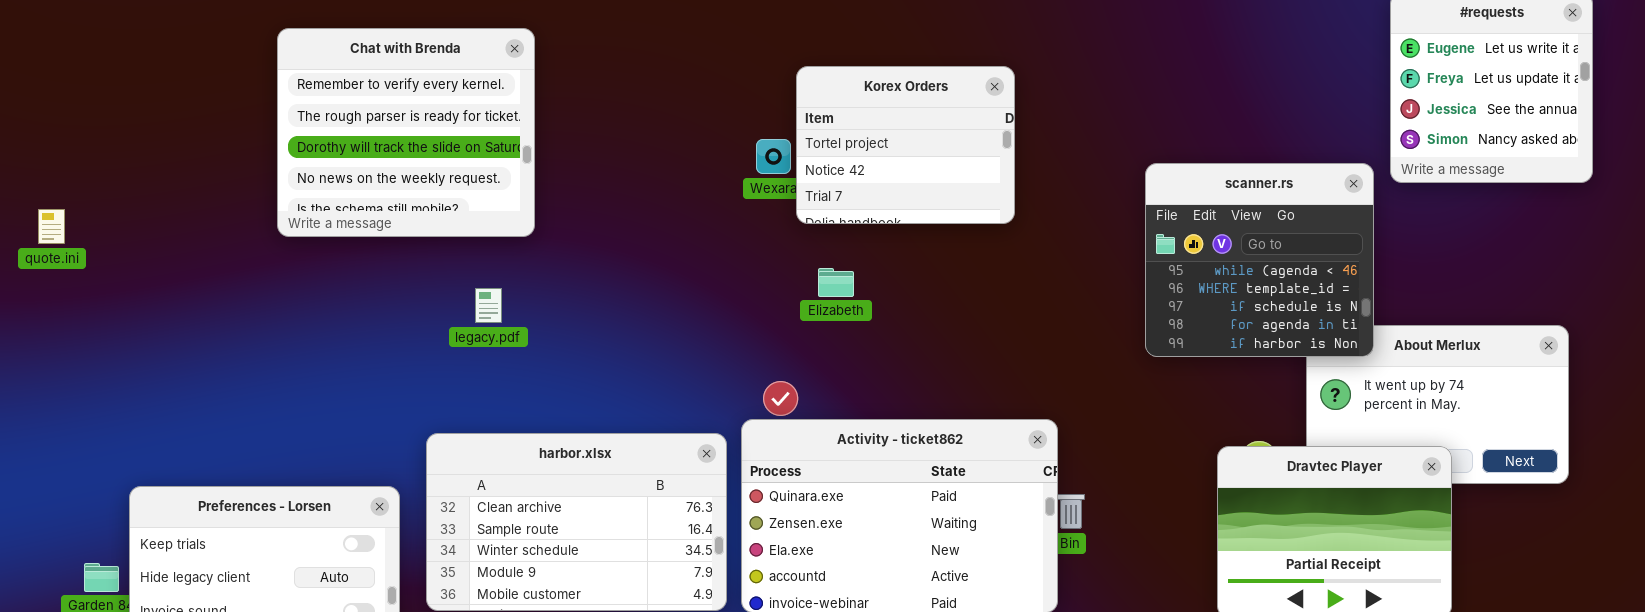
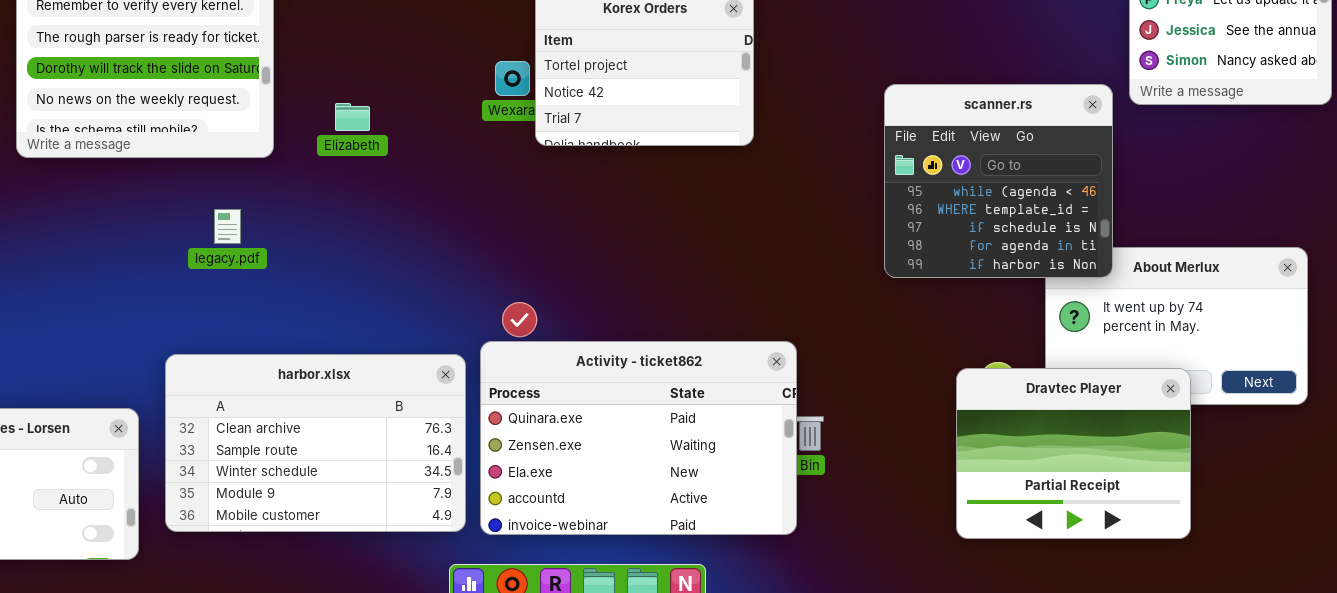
Elizabeth: [818,268,854,297] -> [335,103,370,131], moved

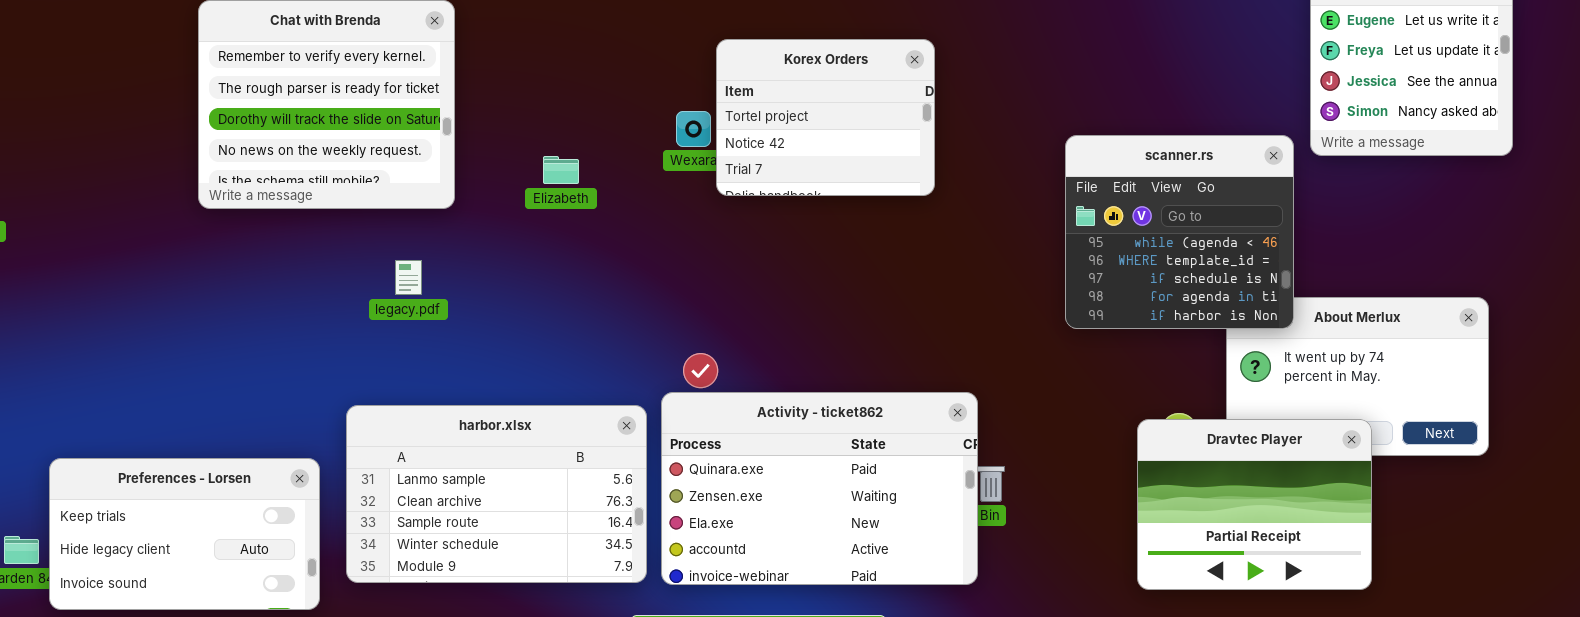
Elizabeth: [335,103,370,131] -> [543,156,579,184], moved
harbor.xlsx: [165,354,466,532] -> [346,405,647,583], scrolled up 1 row

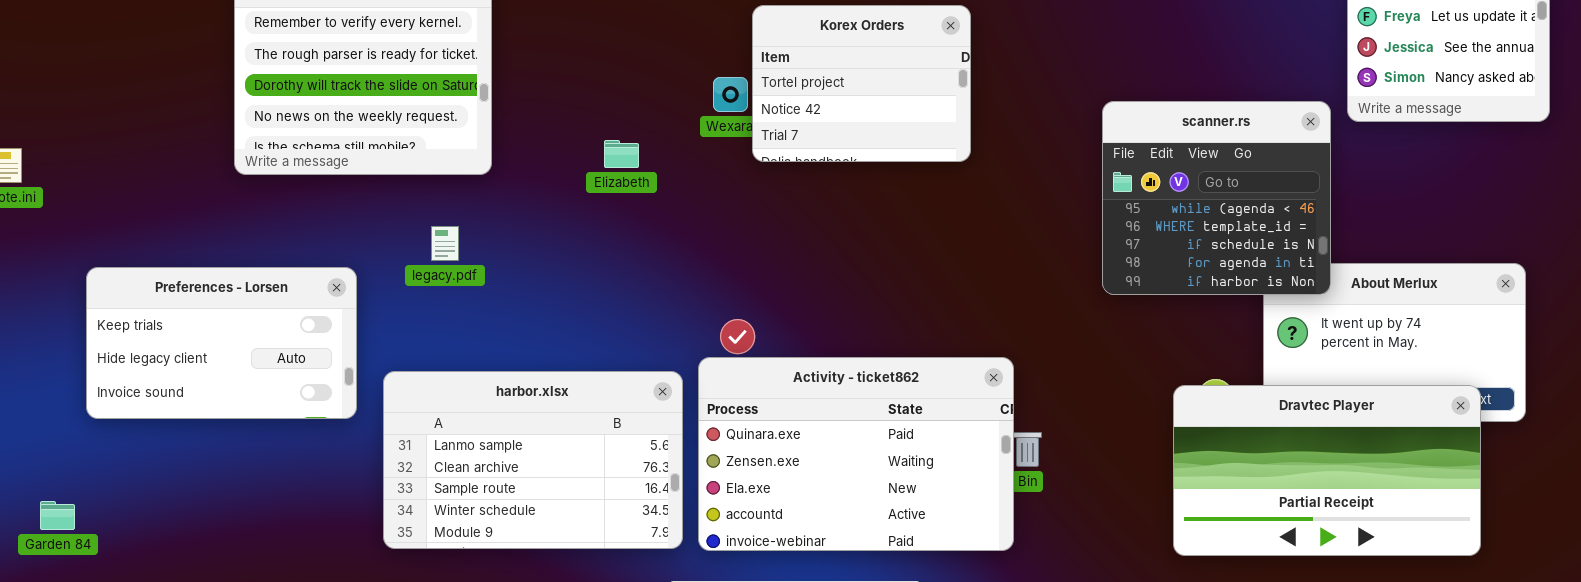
Elizabeth: [543,156,579,184] -> [604,140,639,168], moved
Dravtec Player: [1137,419,1372,590] -> [1173,385,1481,556], resized
Preferences - Lorsen: [49,458,320,610] -> [86,267,357,419], moved

